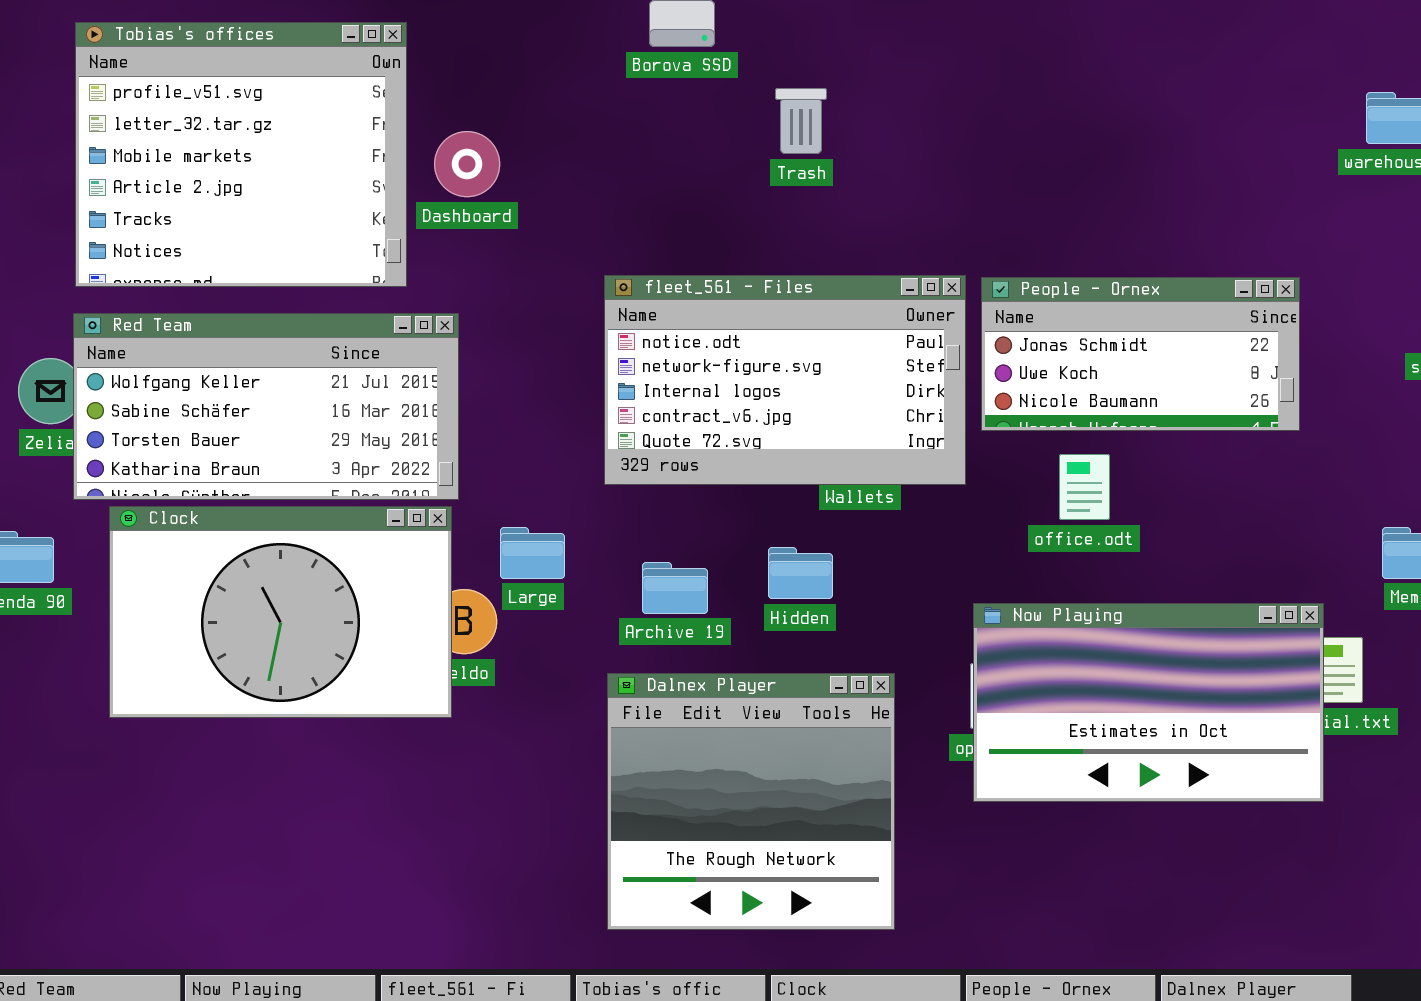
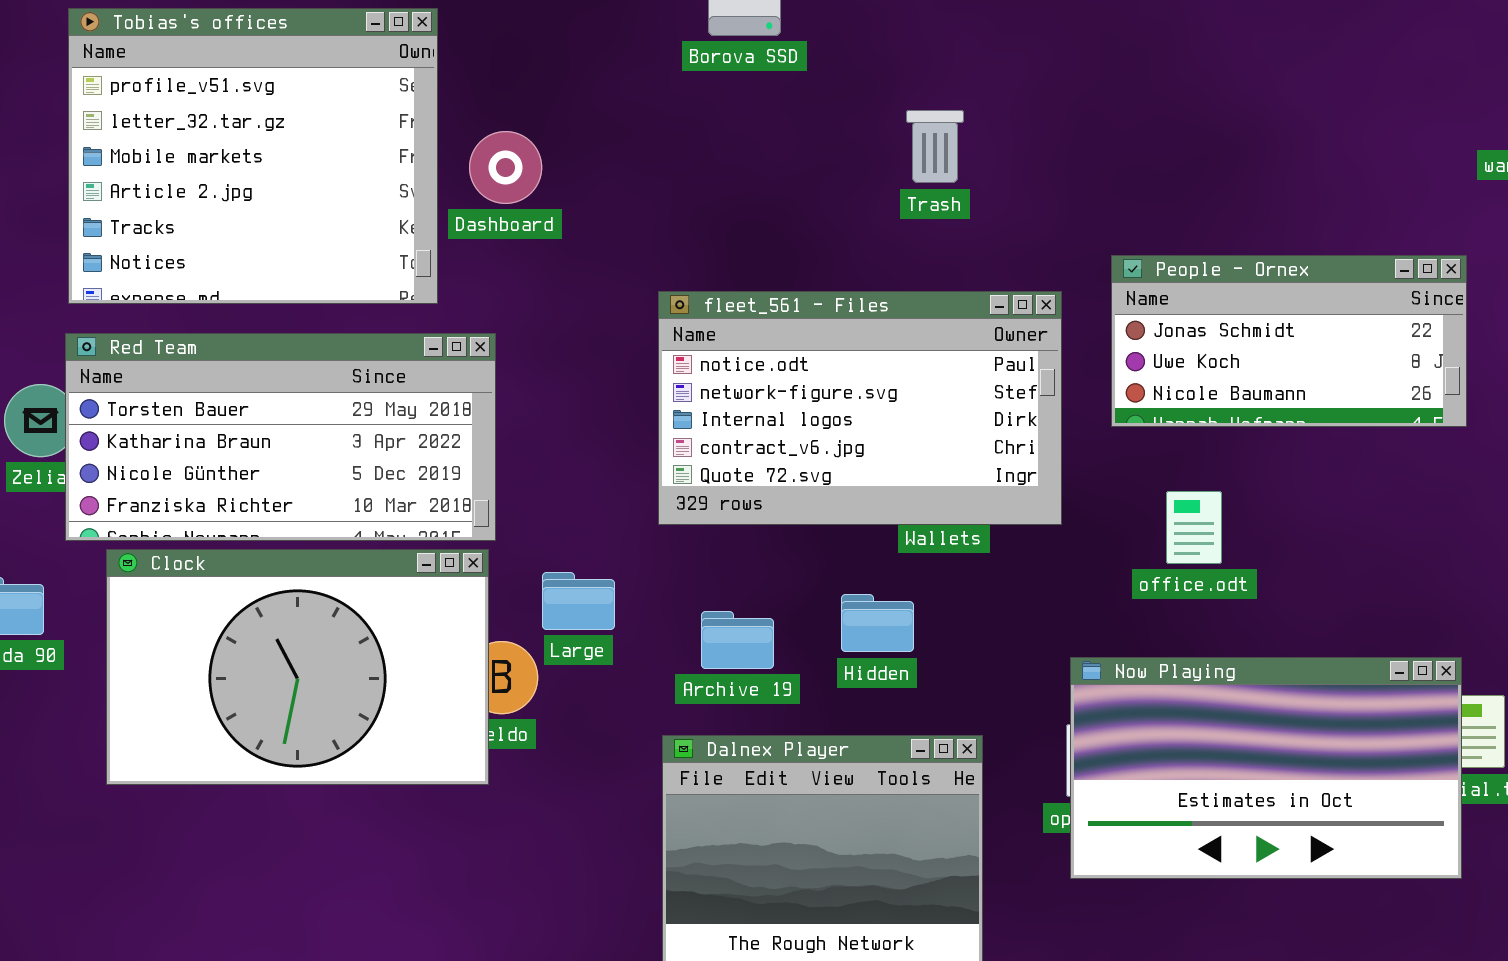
Trash: [775,88,827,154] -> [906,110,964,183], moved
People - Ornex: [981,277,1300,431] -> [1111,255,1467,427], moved
Red Team: [73,313,459,500] -> [65,333,496,541], scrolled down 2 rows

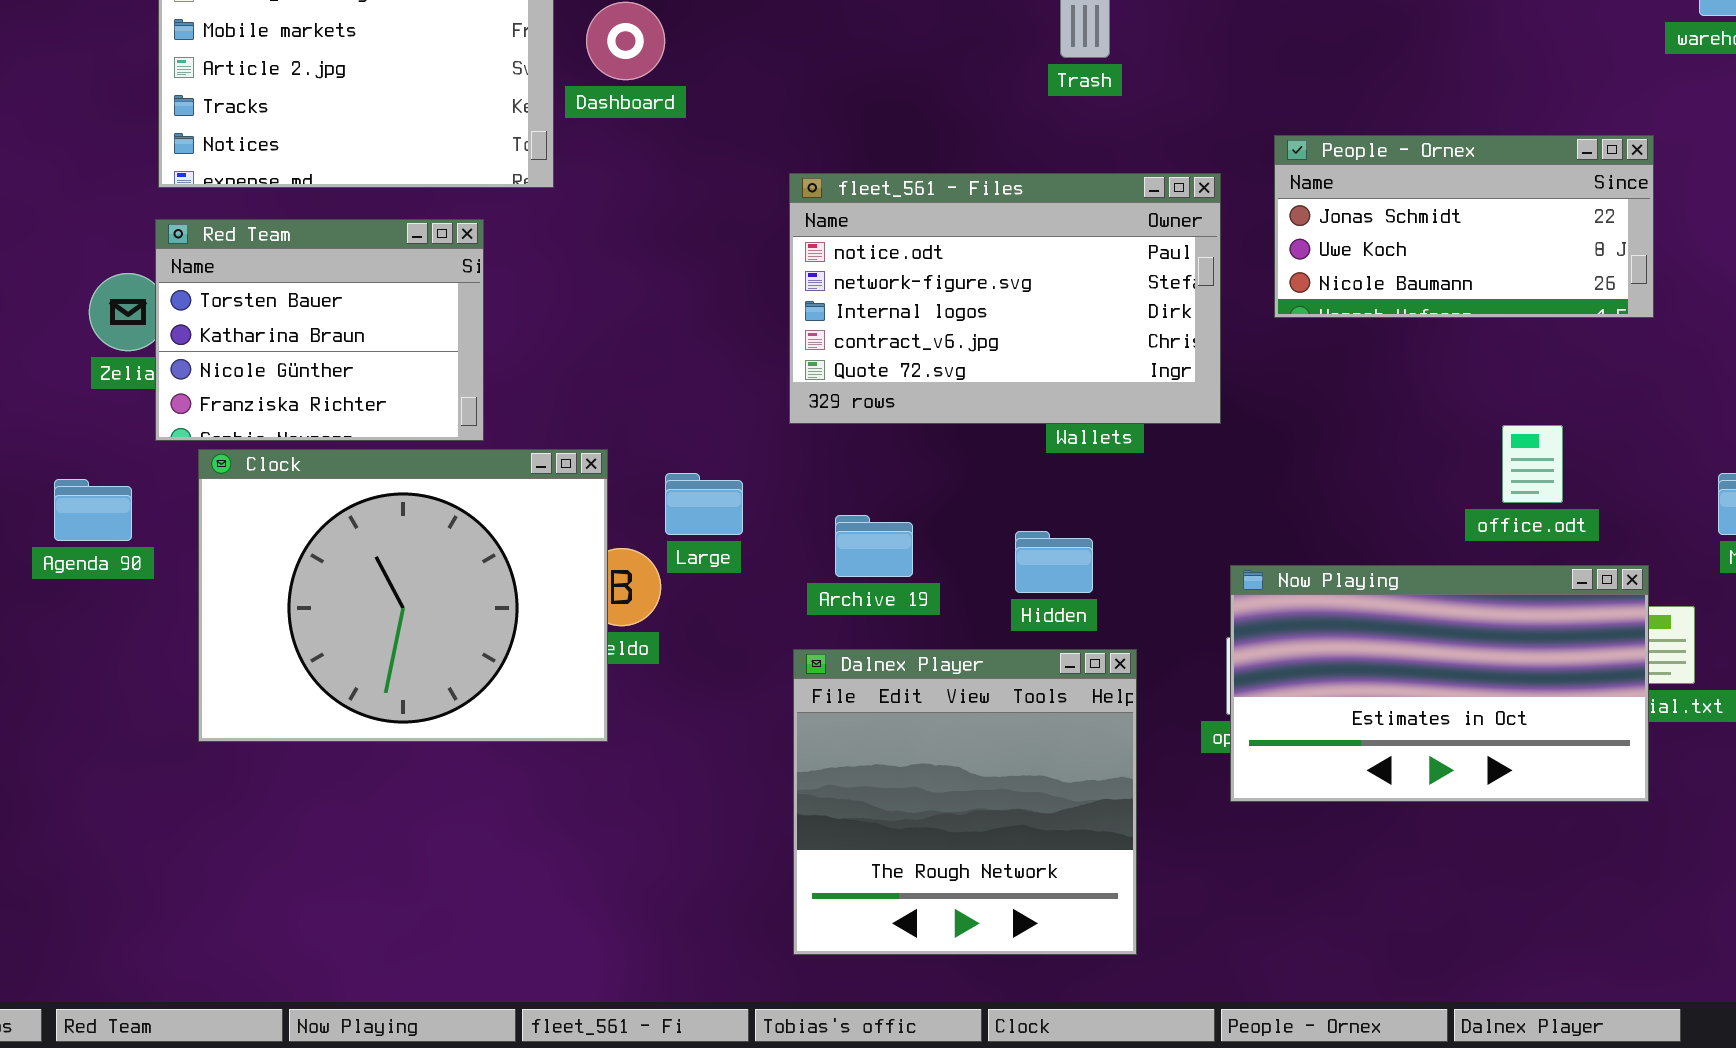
Red Team: [65,333,496,541] -> [155,219,484,441], resized
office.odt: [1166,491,1222,564] -> [1502,425,1563,503], moved
Clock: [106,549,489,785] -> [198,449,608,742], resized
Hidden: [841,594,914,652] -> [1015,531,1093,593], moved

